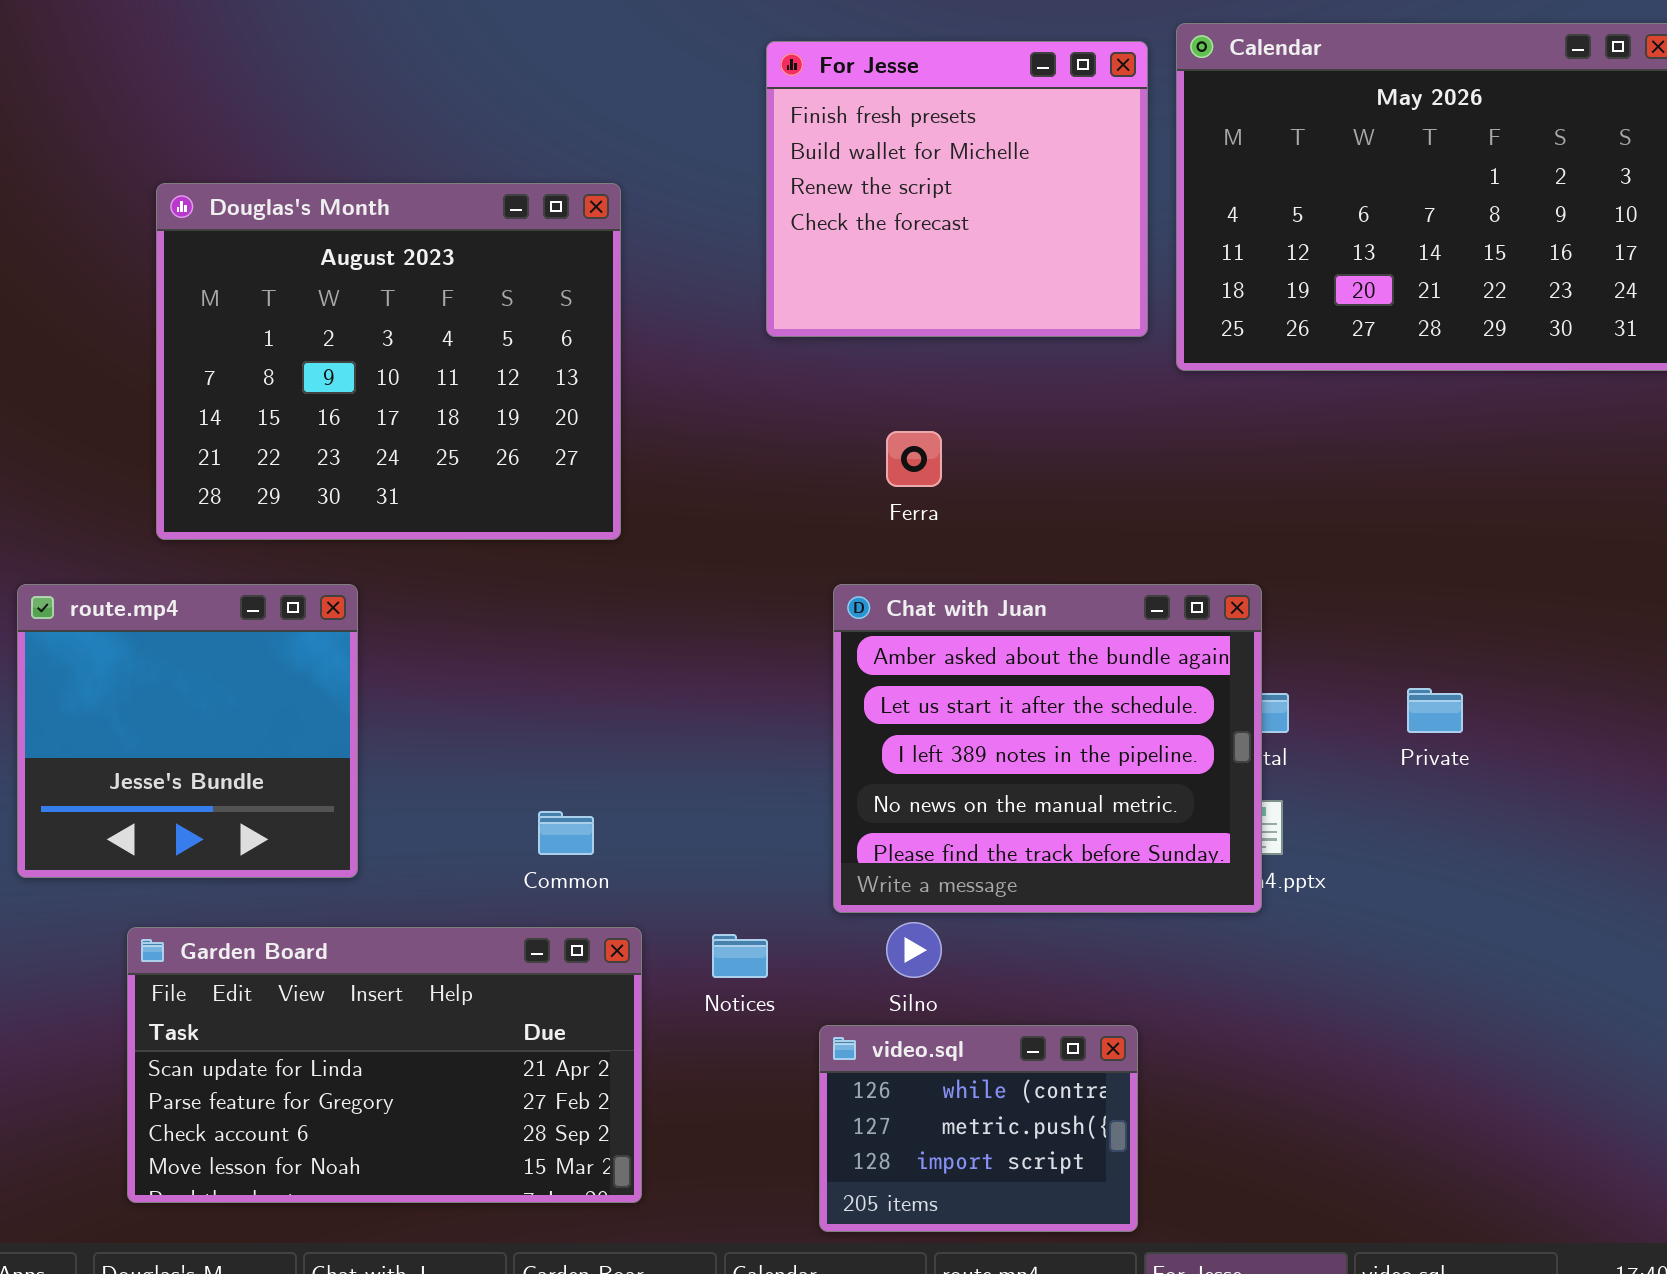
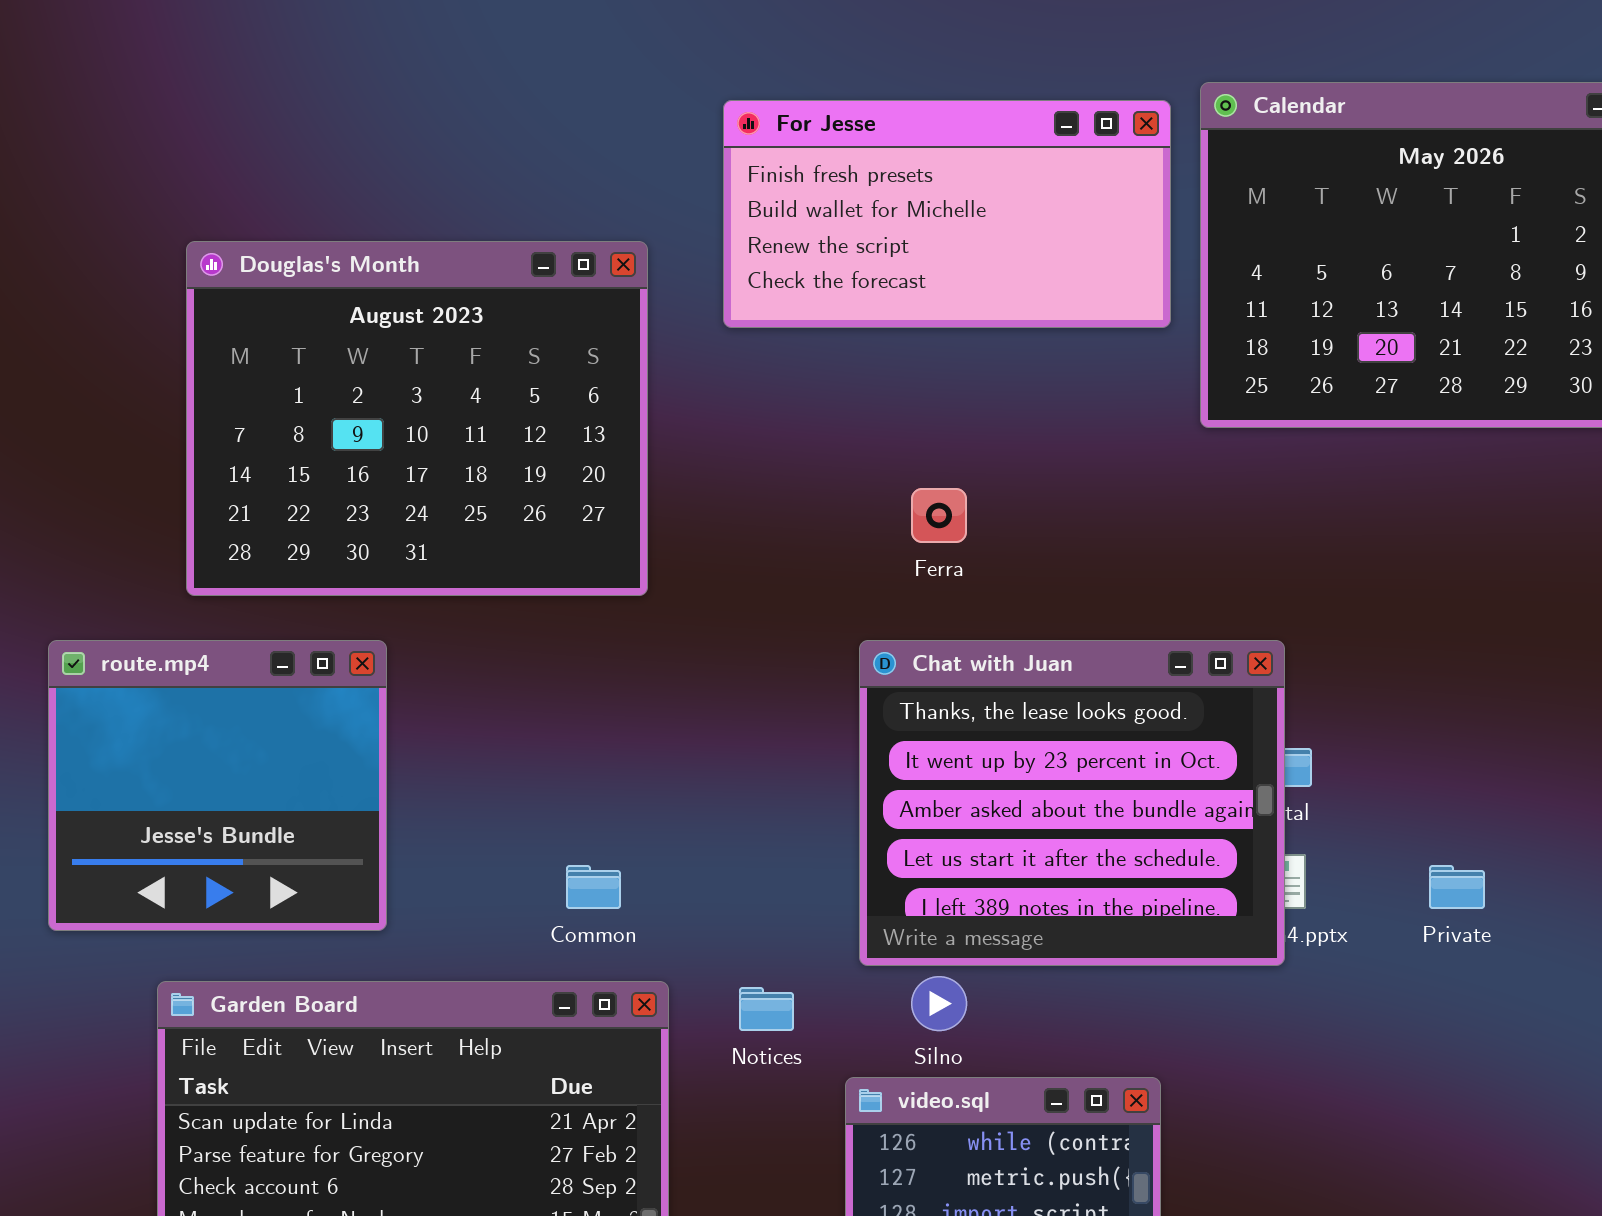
For Jesse: [766,41,1148,337] -> [723,100,1171,328], resized
Chat with Juan: [833,584,1262,913] -> [859,640,1285,966], scrolled up 2 rows
Private: [1407,688,1463,733] -> [1429,865,1485,909], moved

